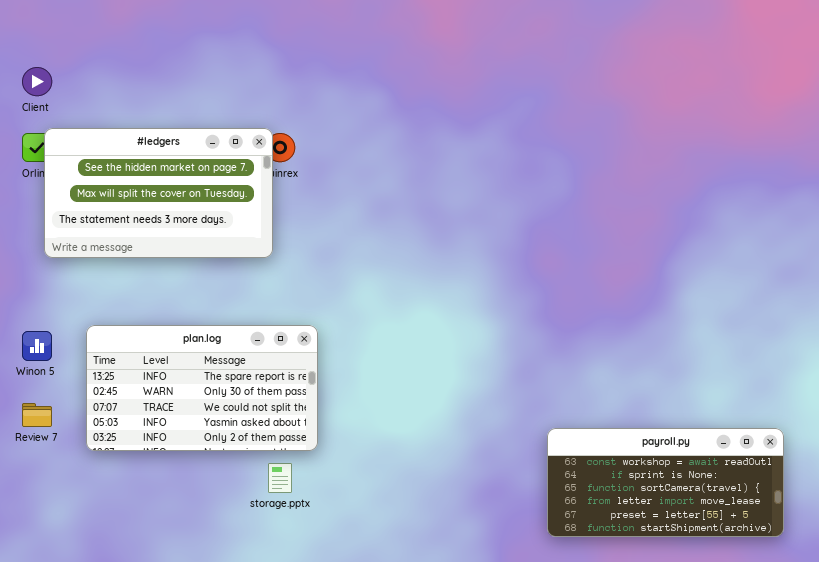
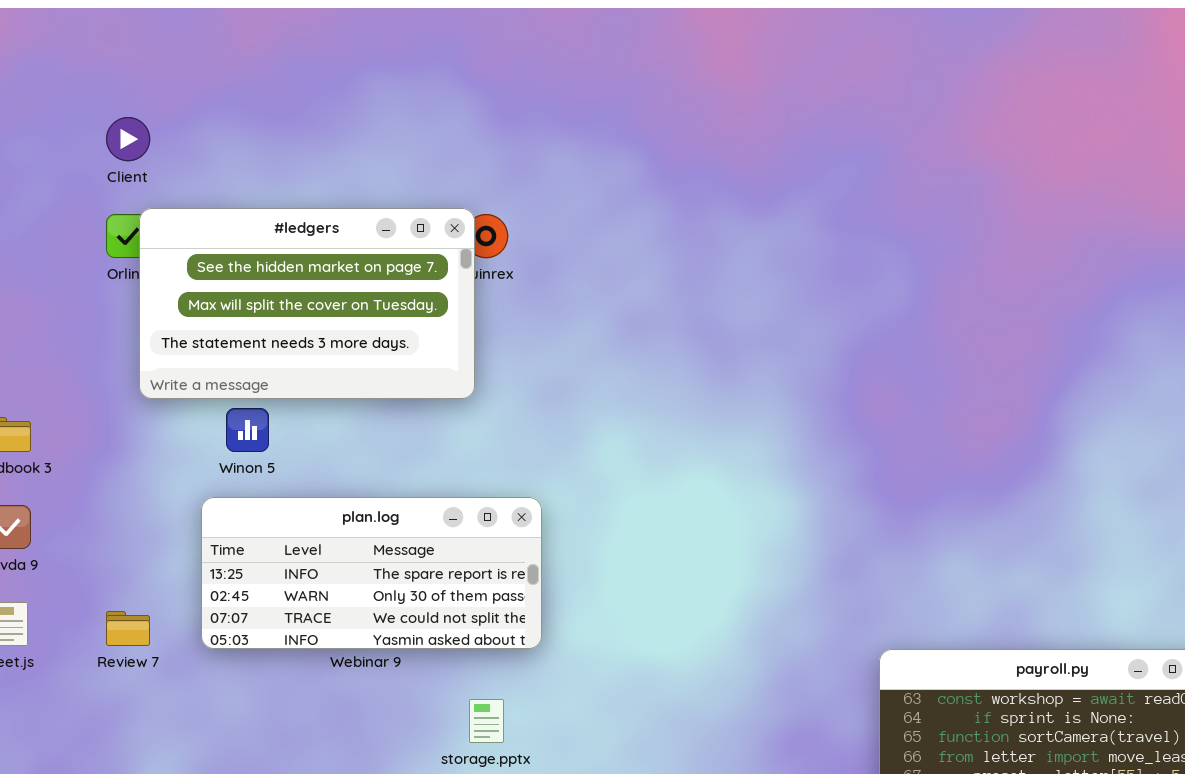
plan.log: [86,325,318,451] -> [201,497,542,649], resized
Winon 5: [22,331,52,361] -> [226,408,269,452], moved

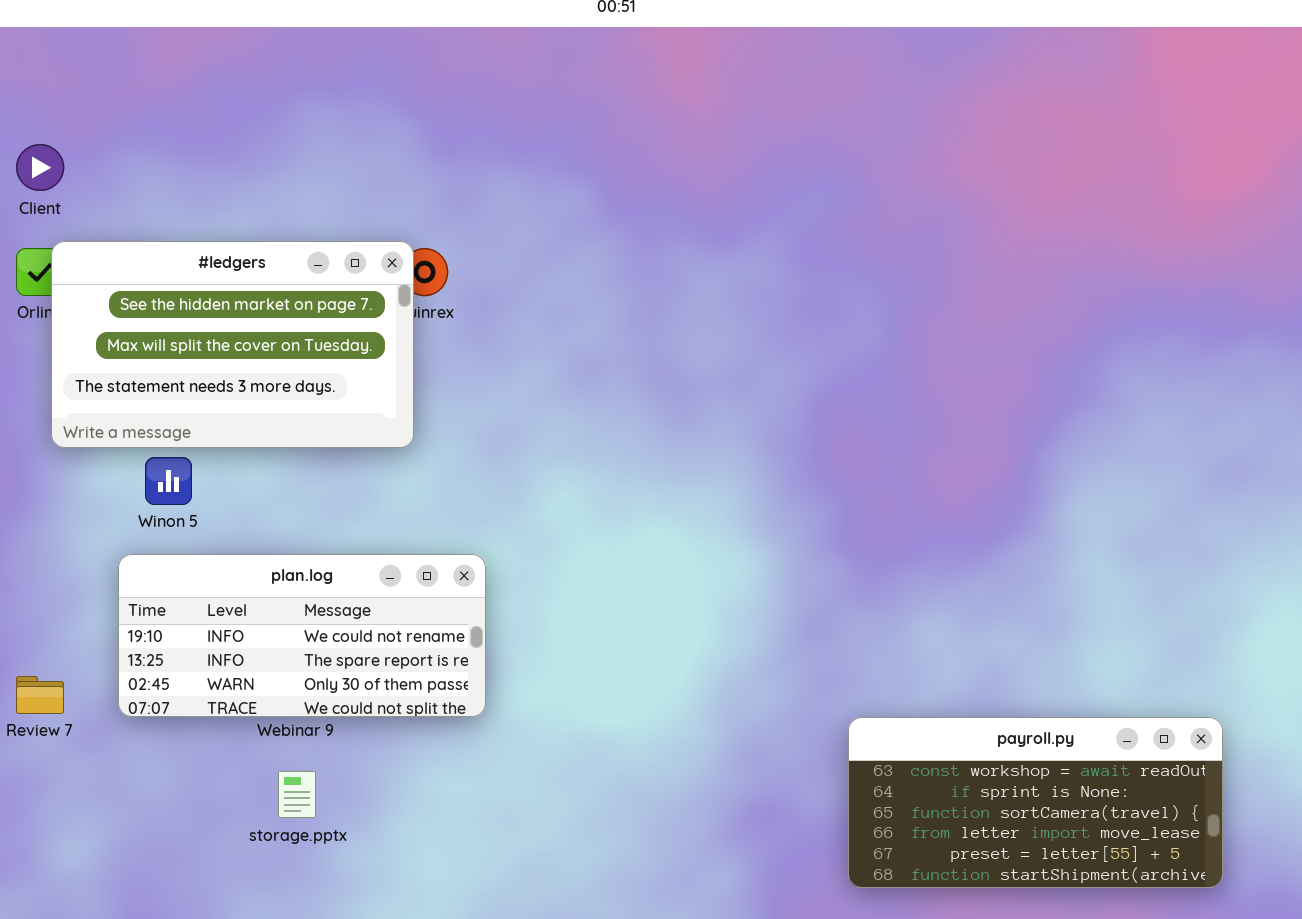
plan.log: [201,497,542,649] -> [118,554,486,717], scrolled up 1 row
storage.pptx: [469,699,504,743] -> [278,771,316,818], moved

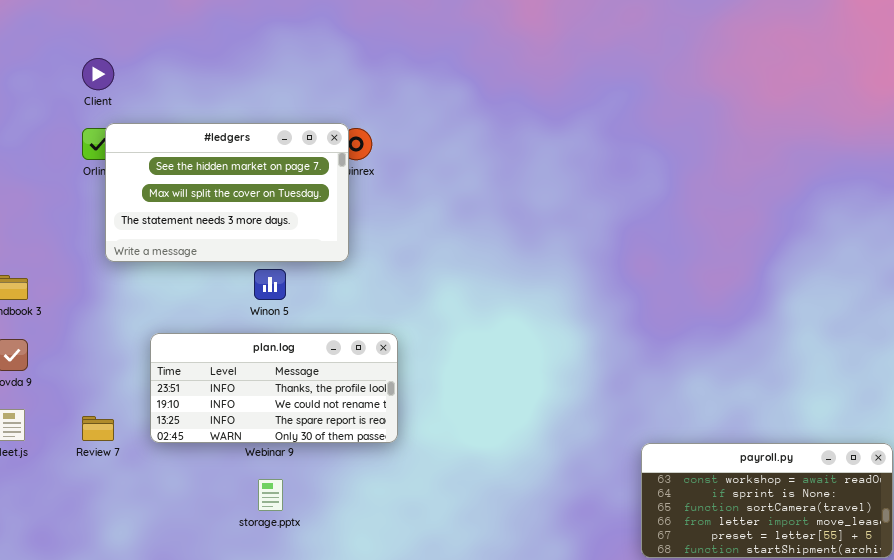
Winon 5: [145,457,192,505] -> [254,269,286,300], moved
plan.log: [118,554,486,717] -> [150,333,398,443], scrolled up 1 row

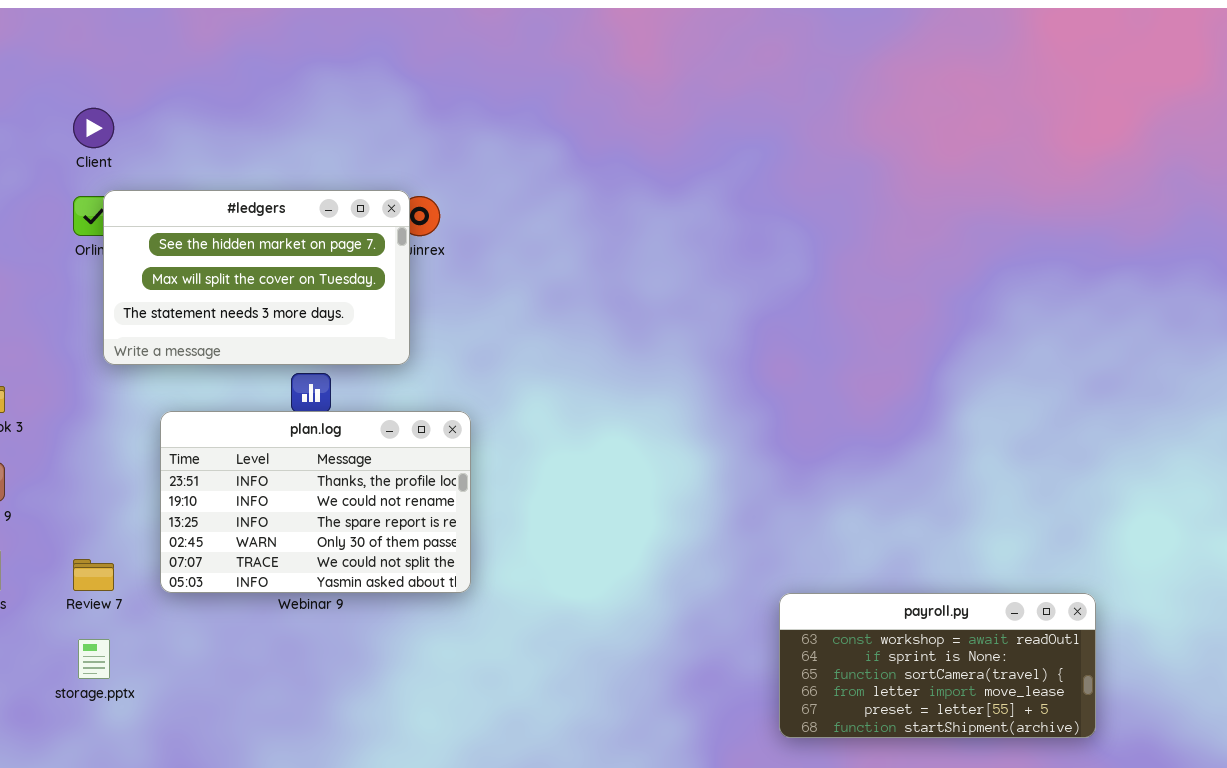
plan.log: [150,333,398,443] -> [160,411,471,593], resized
storage.pptx: [258,479,283,511] -> [78,639,110,679], moved

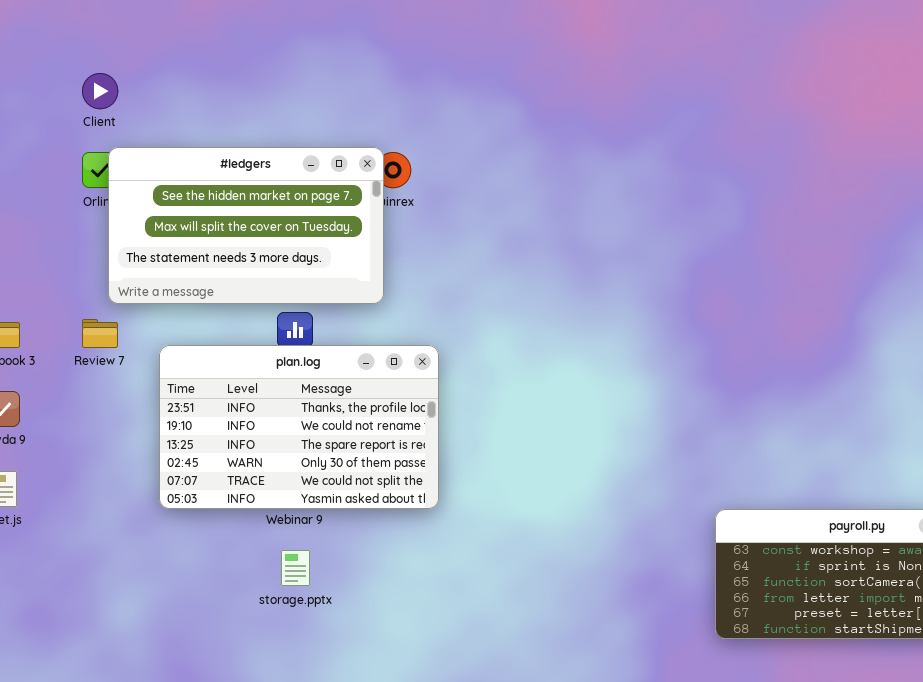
Review 7: [73,559,114,591] -> [82,319,118,348], moved
storage.pptx: [78,639,110,679] -> [281,550,310,586], moved

